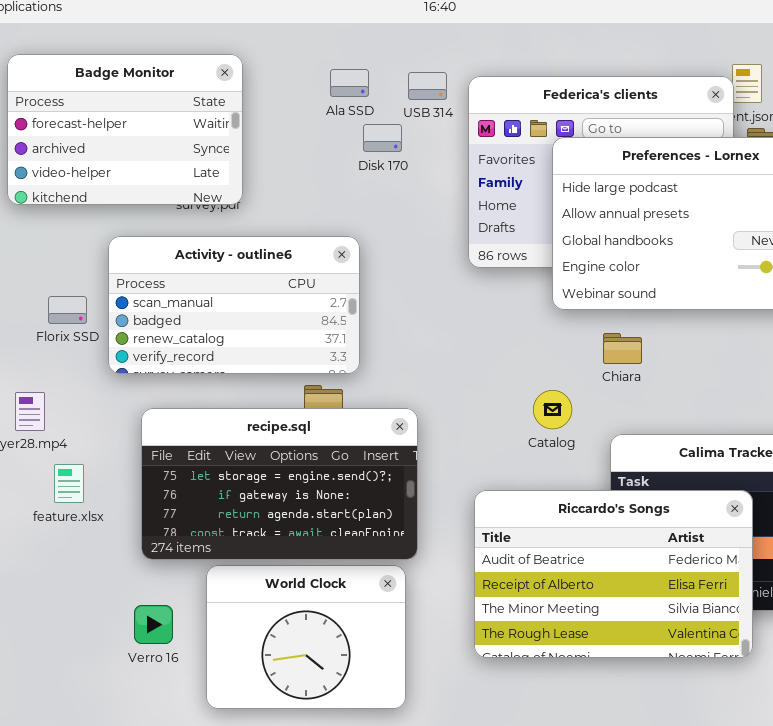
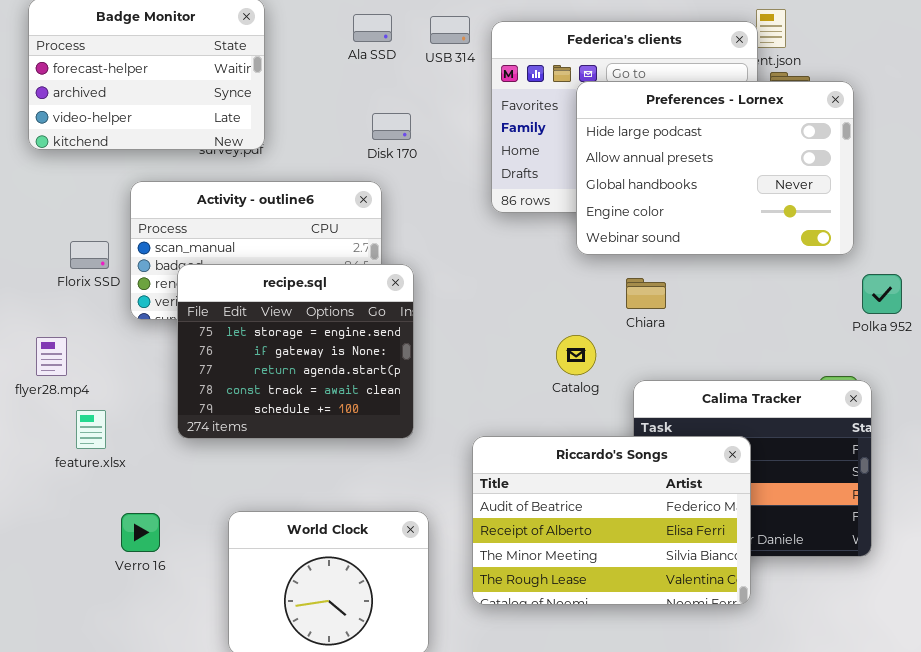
Disk 170: [363,124,402,152] -> [372,113,411,140], moved
recipe.sql: [141,408,418,560] -> [177,264,414,439], moved, resized
Riccardo's Songs: [474,490,753,658] -> [472,436,751,605], moved
Verro 16: [134,605,173,644] -> [121,513,160,552], moved

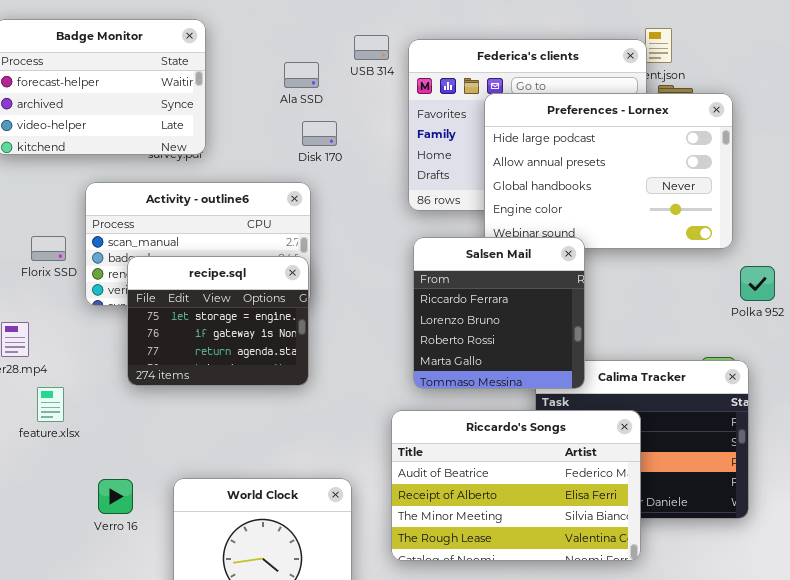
Ala SSD: [353,14,392,42] -> [284,62,319,88], moved
Salsen Mail: none -> [413,237,585,389], opened
recipe.sql: [177,264,414,439] -> [127,256,309,386], resized
Verro 16: [121,513,160,552] -> [98,479,133,514], moved

